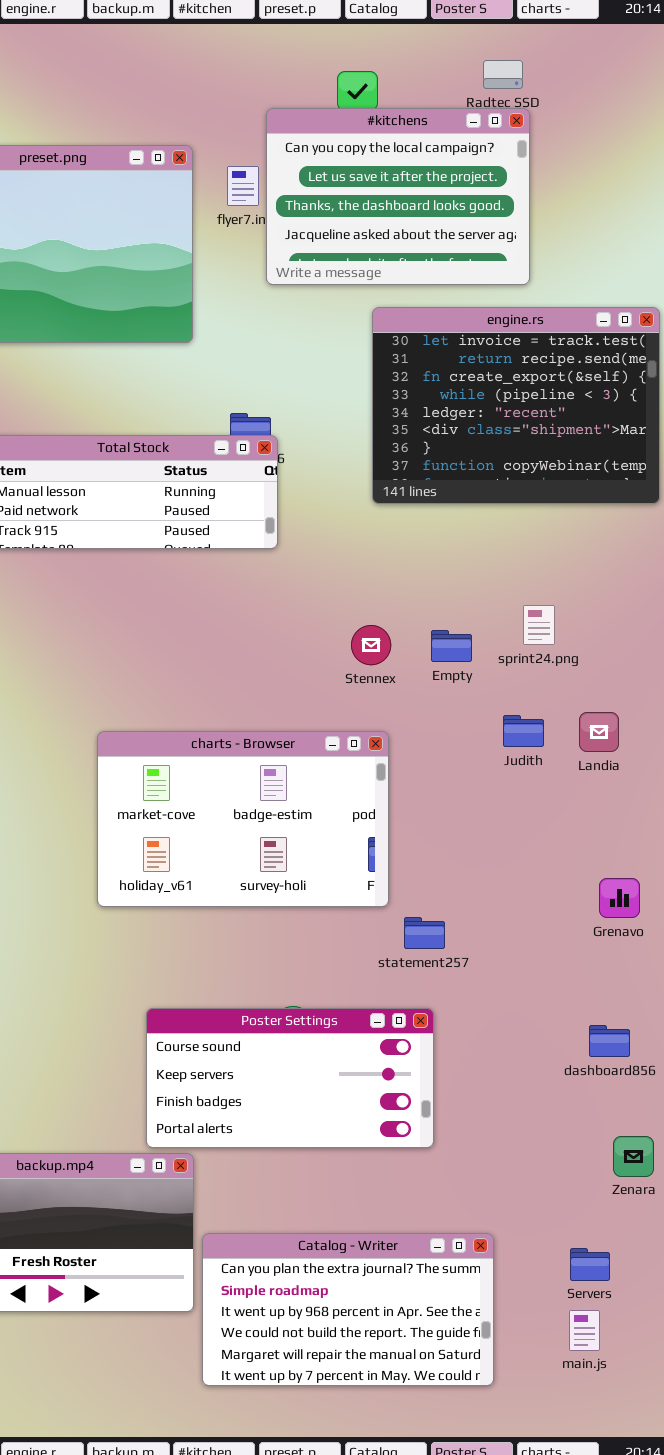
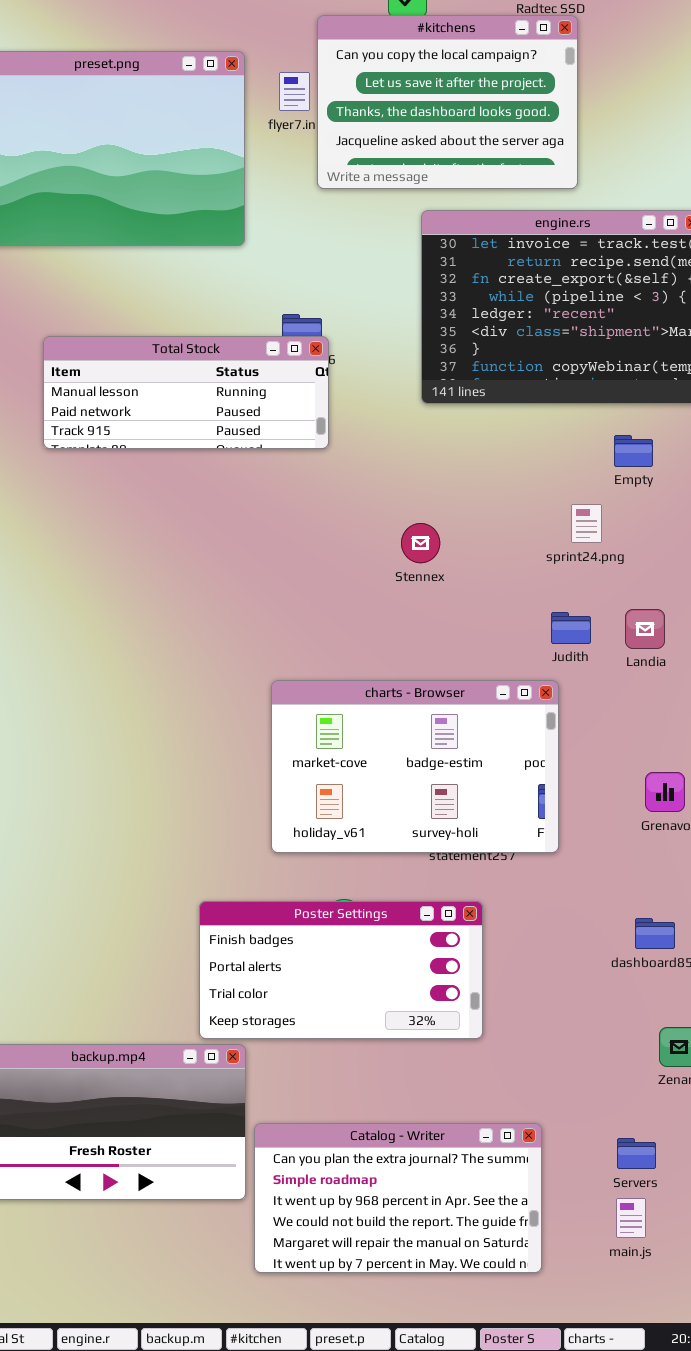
Empty: [431,630,472,662] -> [614,435,653,467], moved
charts - Browser: [97,731,389,907] -> [271,680,559,853], moved
Poster Settings: [146,1008,434,1148] -> [199,901,483,1039], scrolled down 2 rows

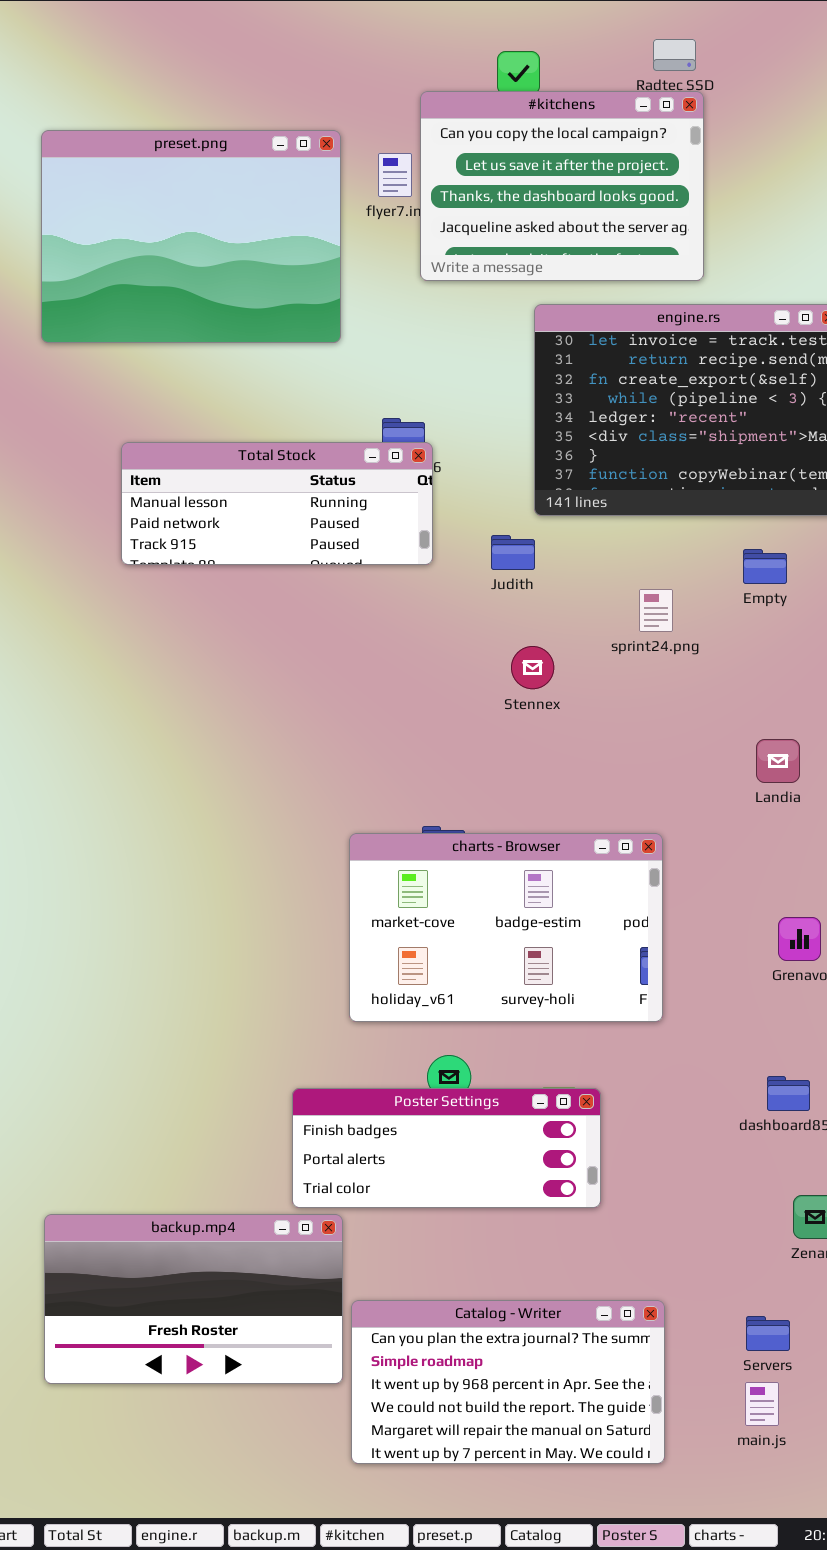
sprint24.png: [571,504,602,543] -> [639,589,673,632], moved
Judith: [551,612,591,644] -> [491,535,535,570], moved
charts - Browser: [271,680,559,853] -> [349,833,663,1022], moved
Poster Settings: [199,901,483,1039] -> [292,1088,601,1208], resized

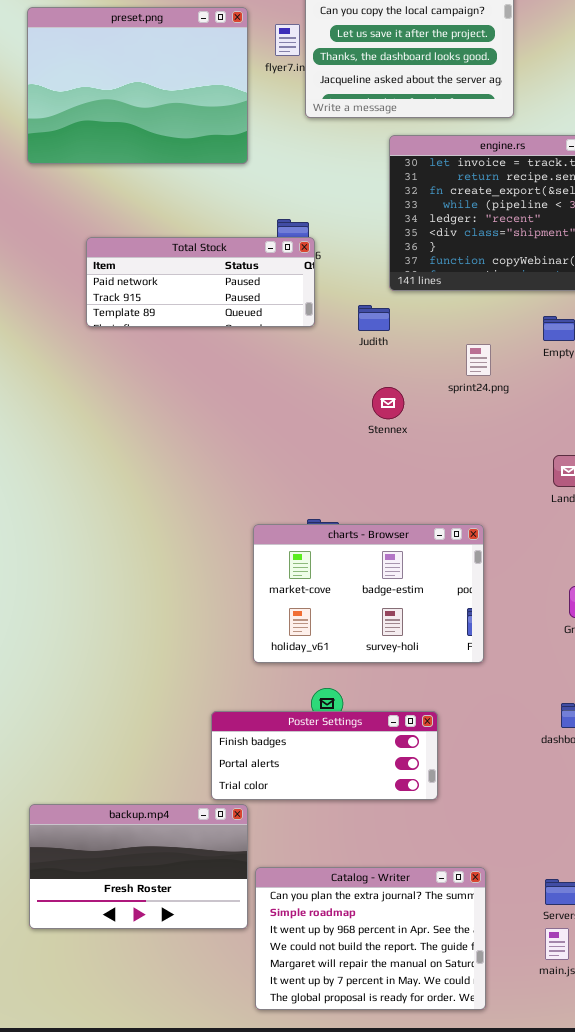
Total Stock: [121,442,433,565] -> [86,237,315,327], scrolled down 1 row
Catalog - Writer: [351,1300,665,1464] -> [255,867,486,1010], resized

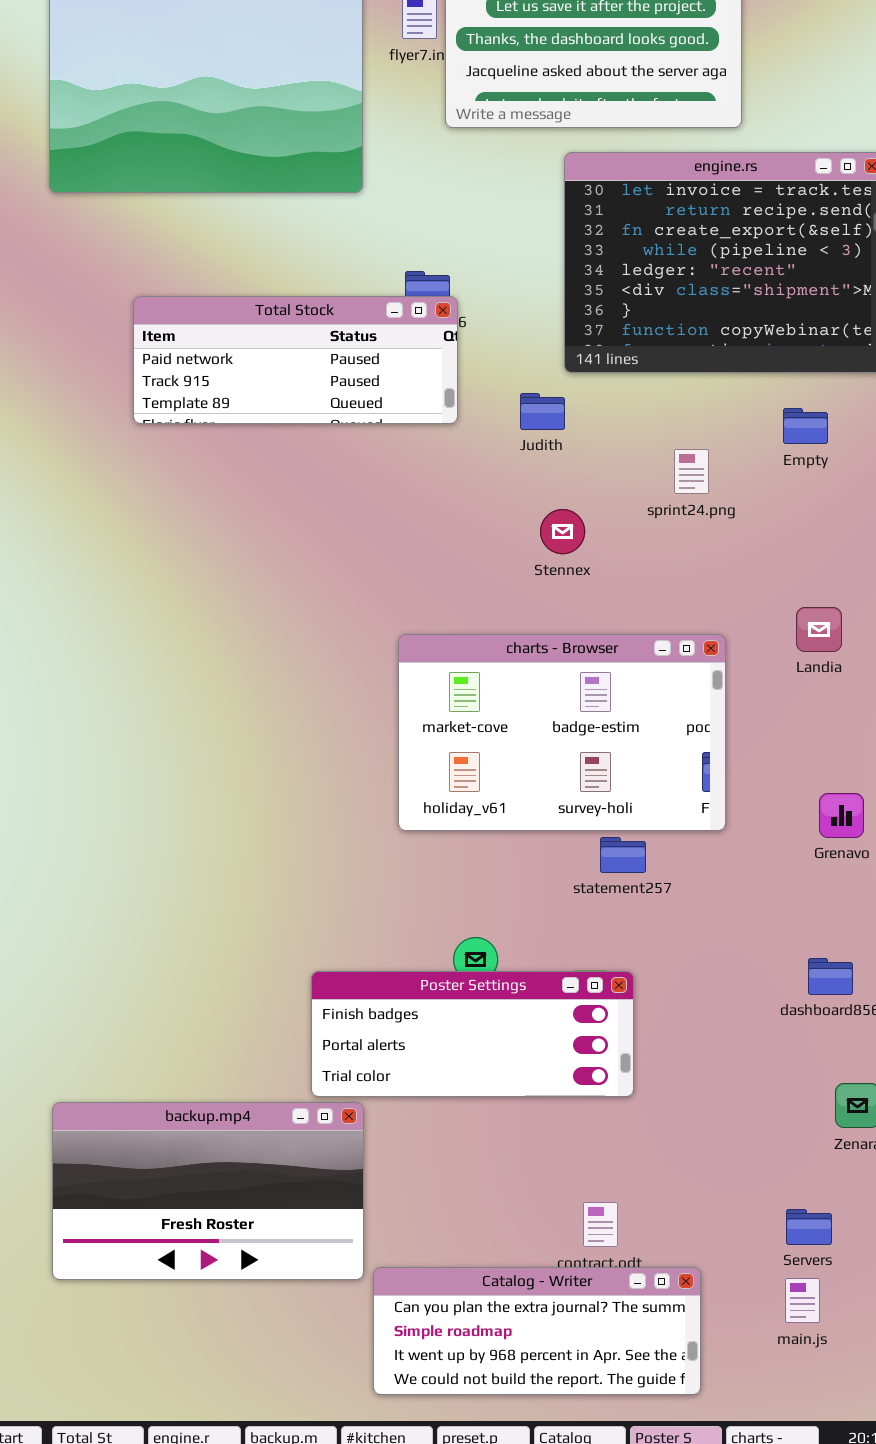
charts - Browser: [253,524,484,663] -> [398,634,726,831], moved
Catalog - Writer: [255,867,486,1010] -> [373,1267,701,1395], resized

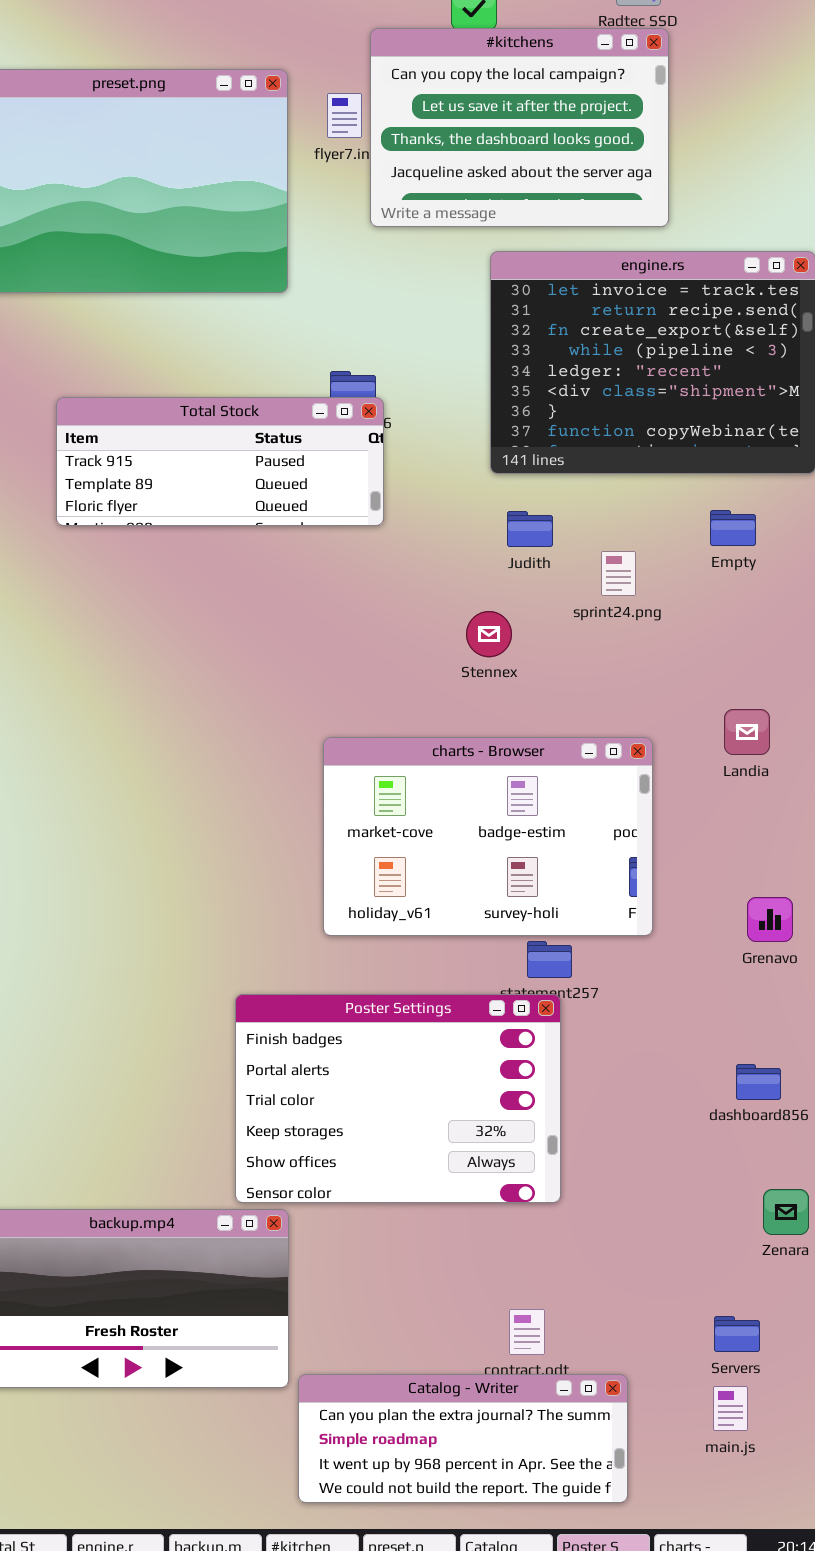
Total Stock: [133,296,458,424] -> [56,397,384,526], scrolled down 1 row
Judith: [520,393,565,430] -> [507,511,553,547], moved
Poster Settings: [311,971,634,1097] -> [235,994,561,1203], resized

